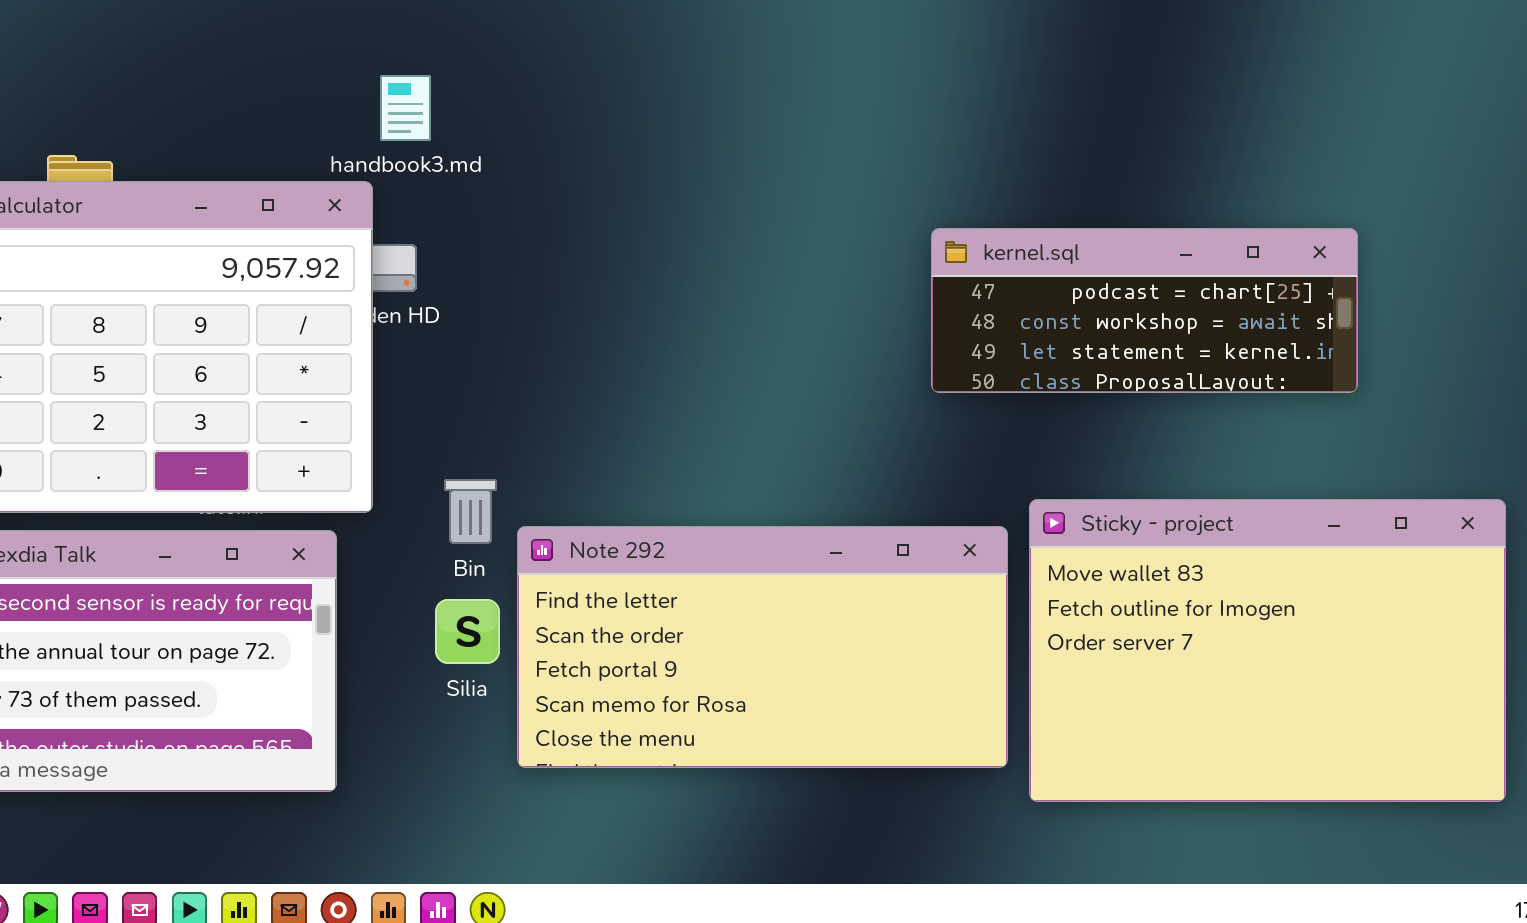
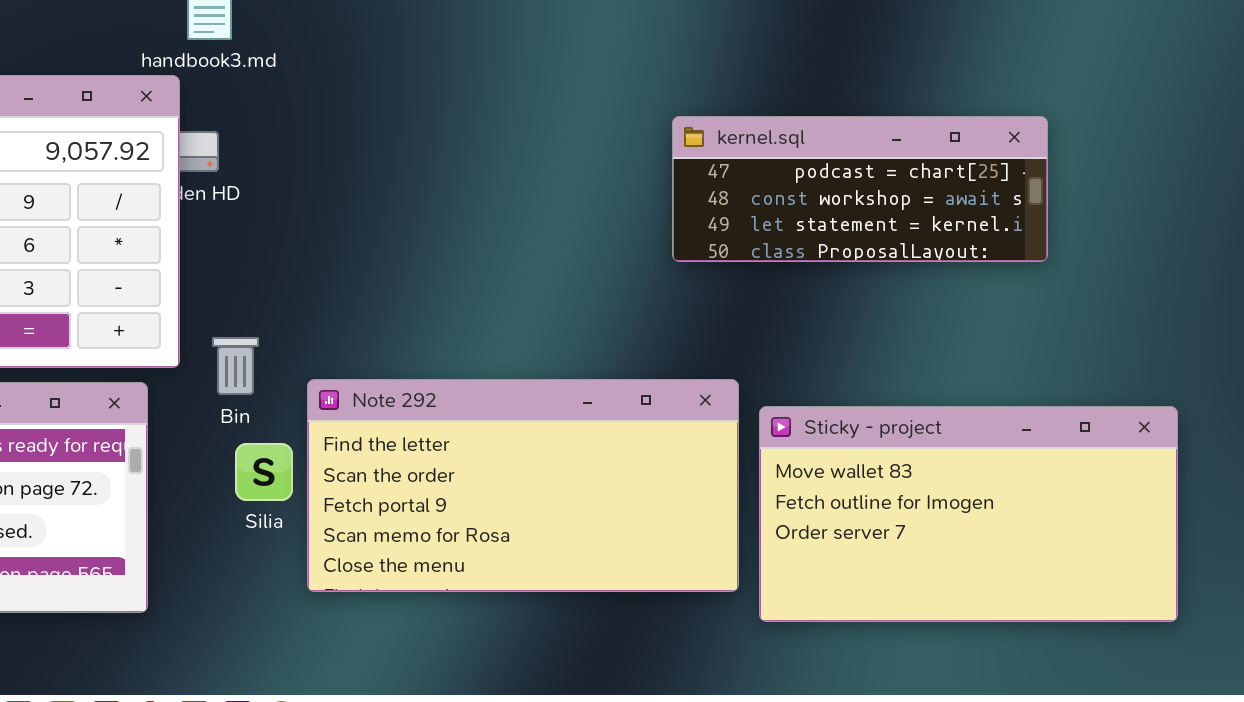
Bin: [444,479,497,544] -> [212,337,259,395], moved
Sticky - project: [1029,499,1506,802] -> [759,406,1178,622], resized

